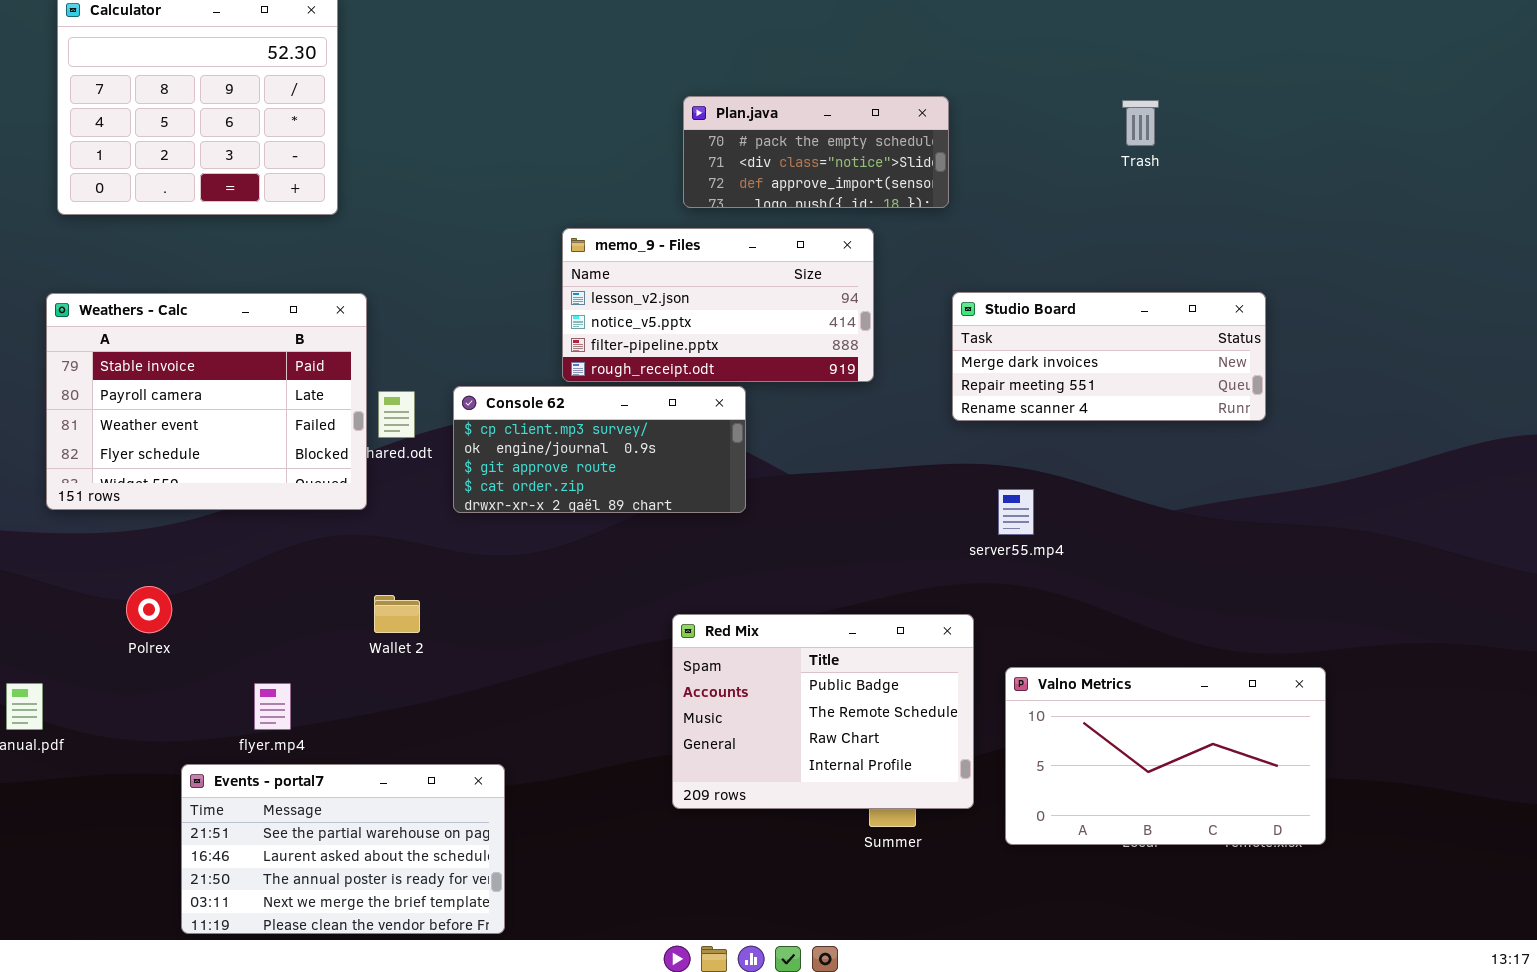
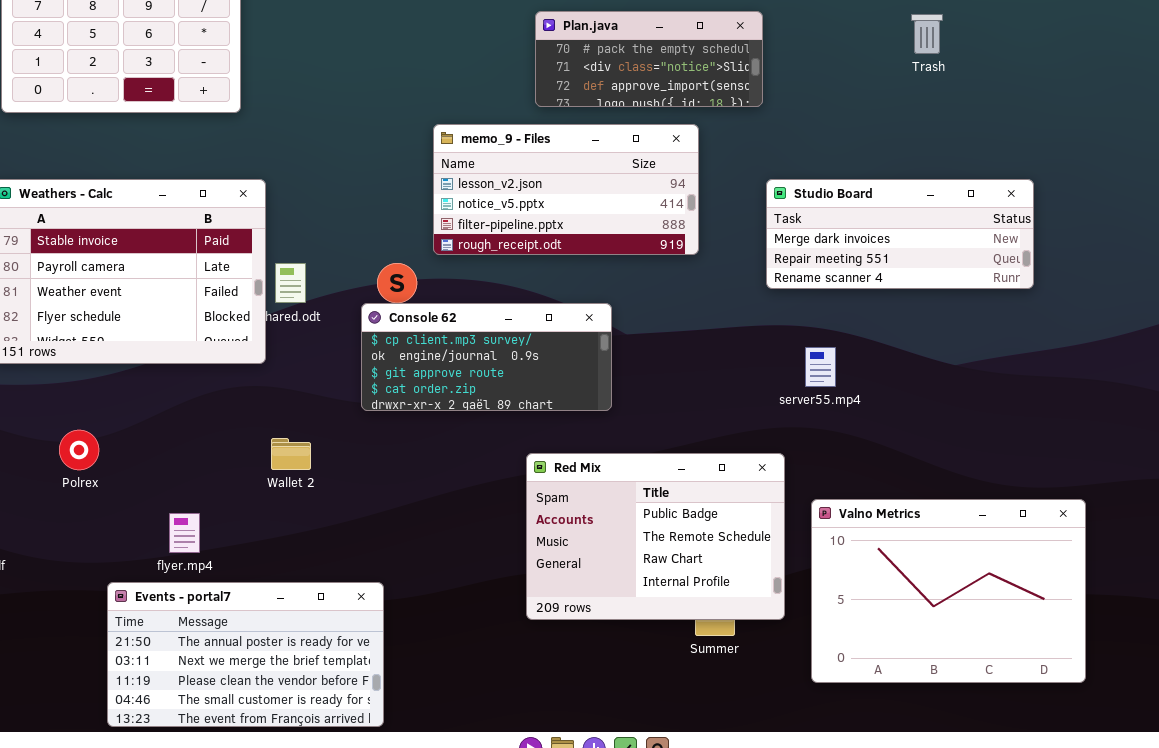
Console 62: [453,386,746,513] -> [361,303,612,411], moved
Valno Metrics: [1005,667,1326,845] -> [811,499,1086,683], resized
Events - portal7: [181,764,505,934] -> [107,582,384,727], scrolled down 2 rows

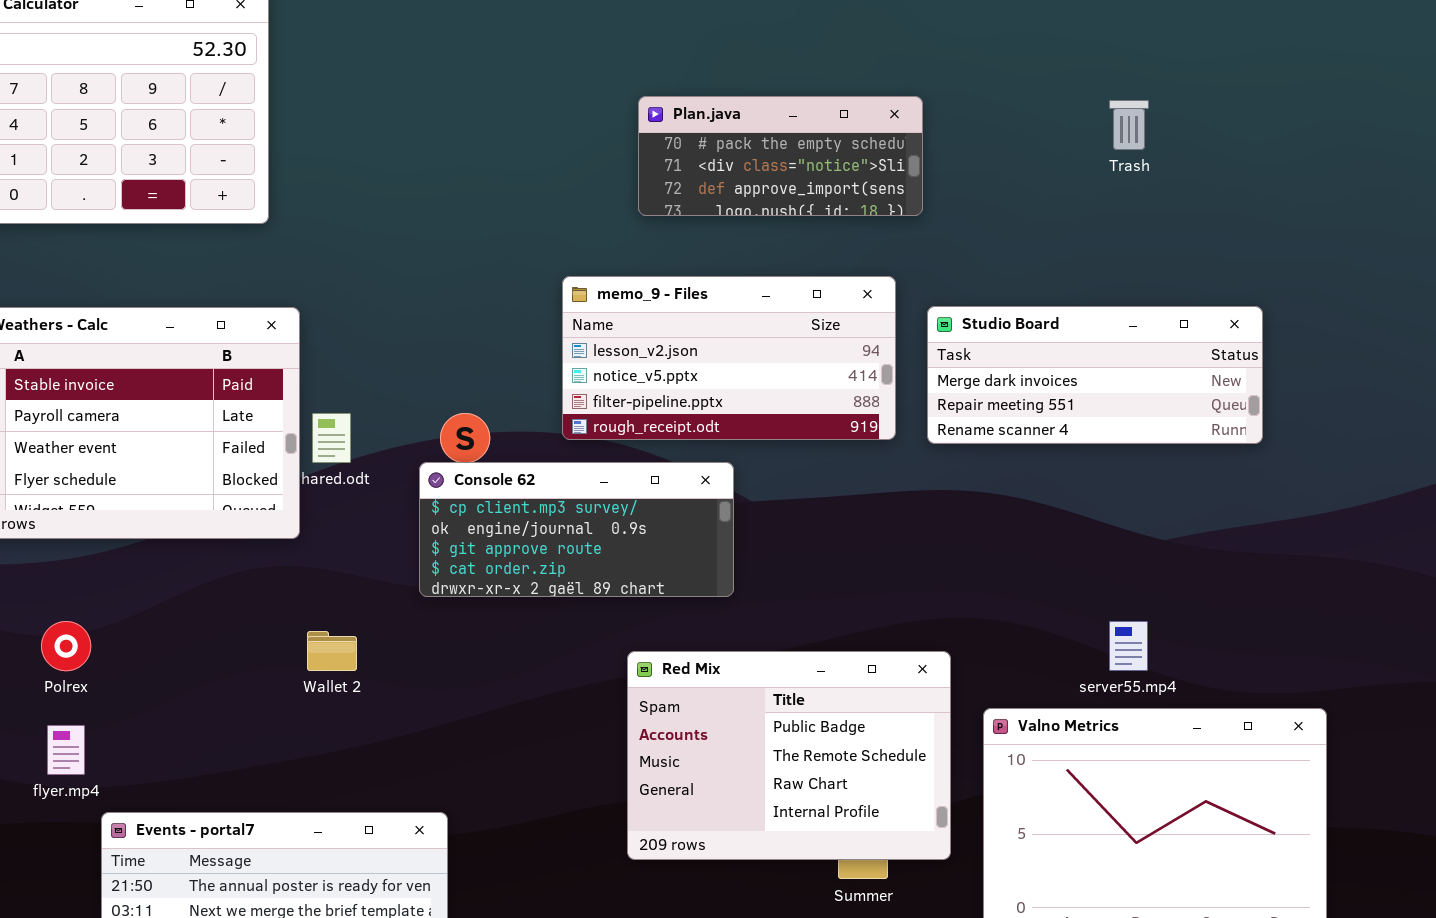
memo_9 - Files: [433,124,699,255] -> [562,276,896,440], moved
server55.mp4: [805,347,836,387] -> [1109,621,1148,671], moved
flyer.mp4: [169,513,200,553] -> [47,725,85,775], moved

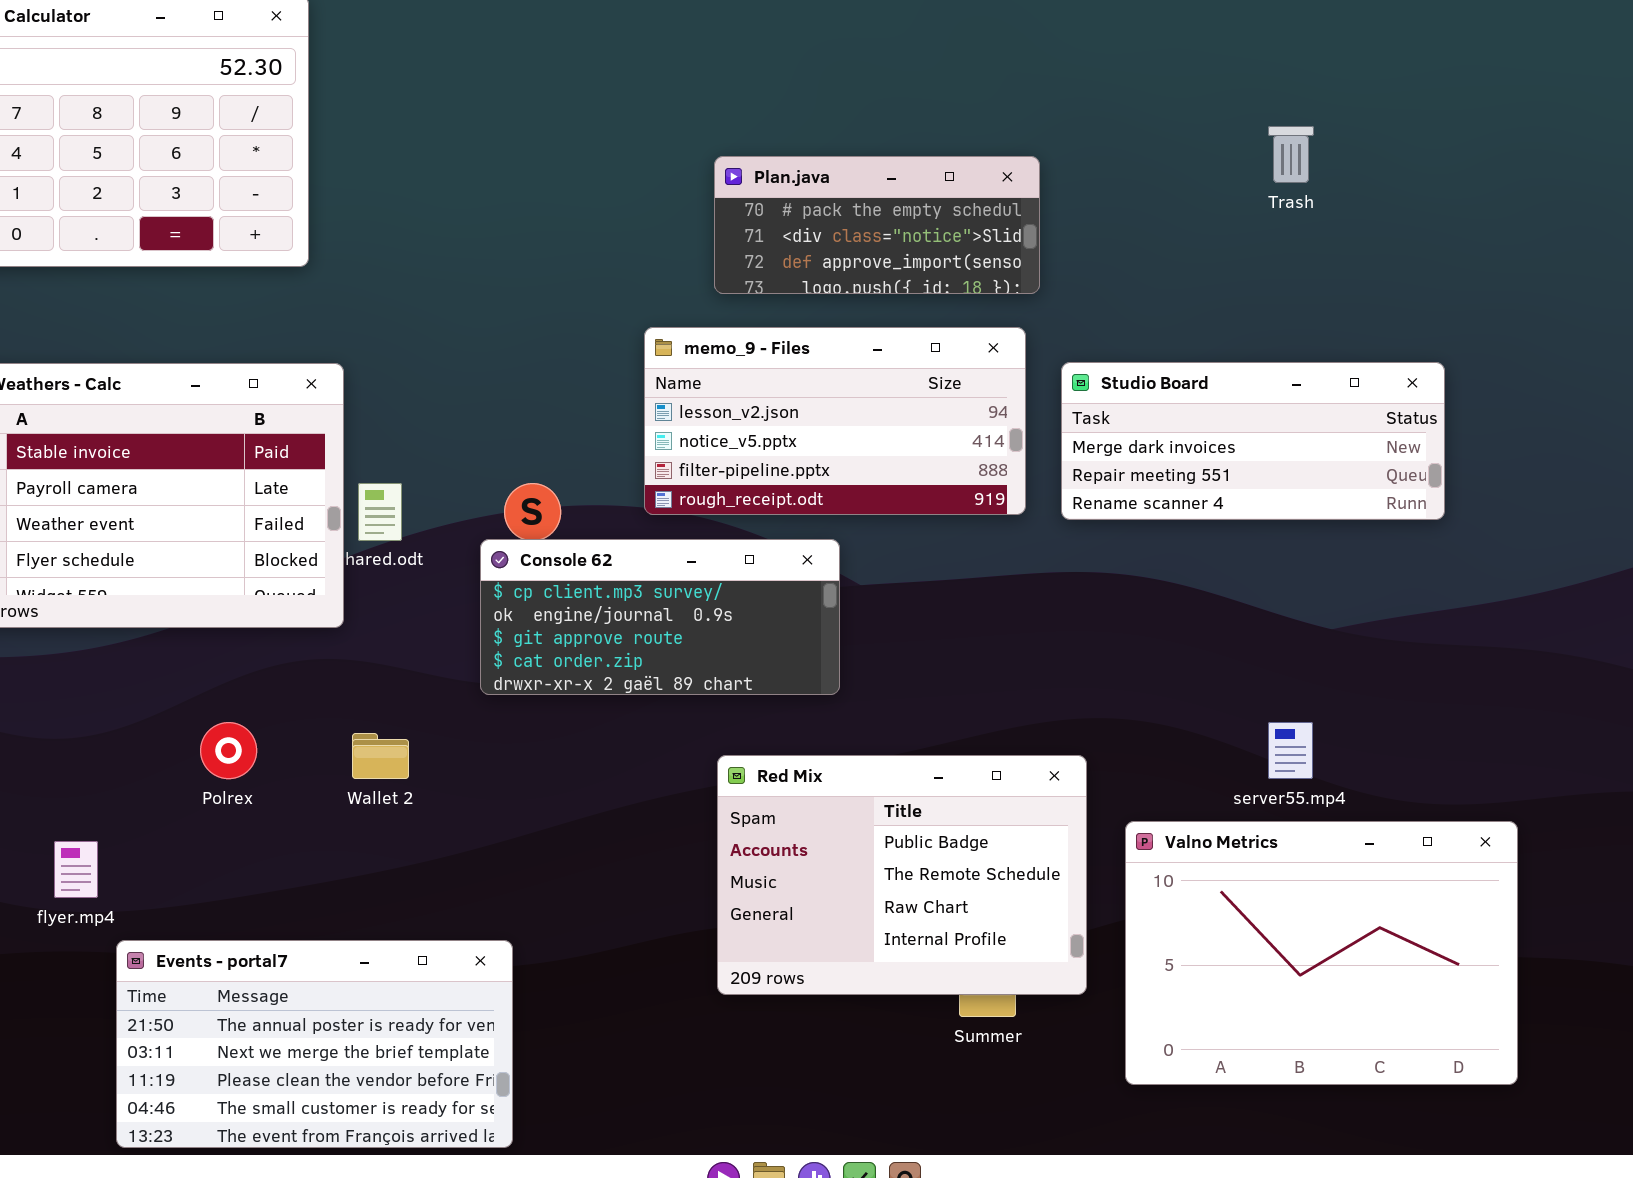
Plan.java: [638,96,923,216] -> [714,156,1040,294], moved
Polrex: [41,621,91,671] -> [200,722,257,779], moved

